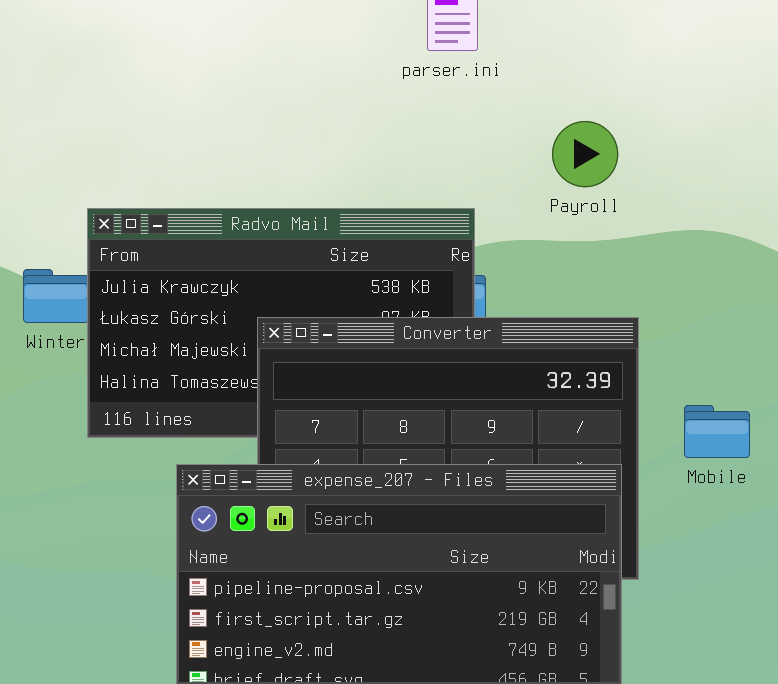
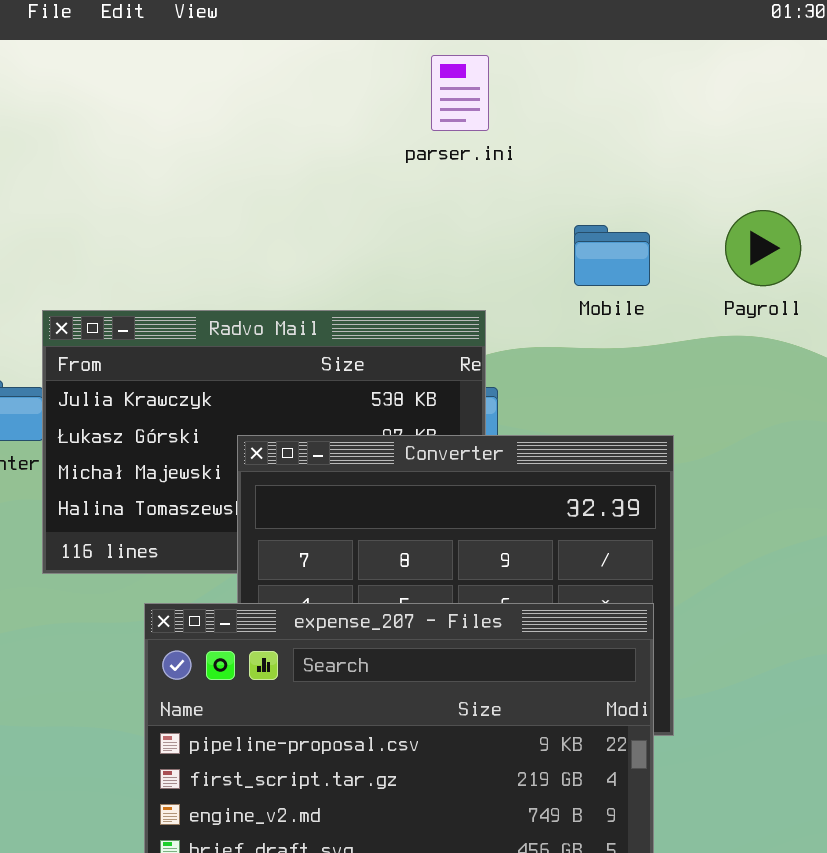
Payroll: [552,121,618,187] -> [725,210,801,286], moved
Mobile: [684,405,750,458] -> [574,225,650,286], moved

